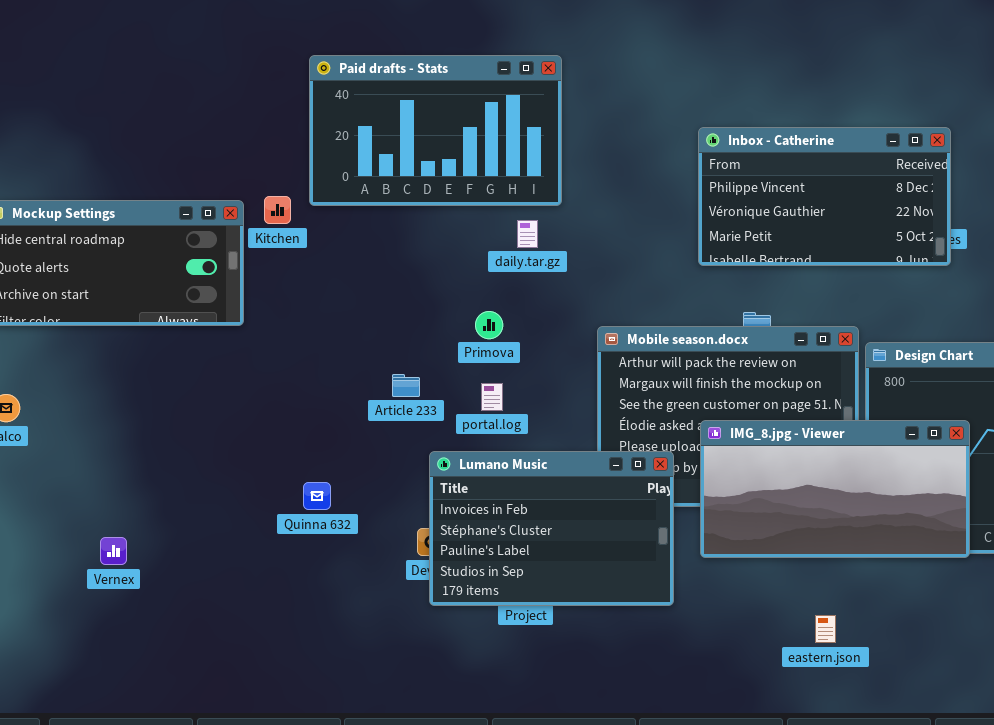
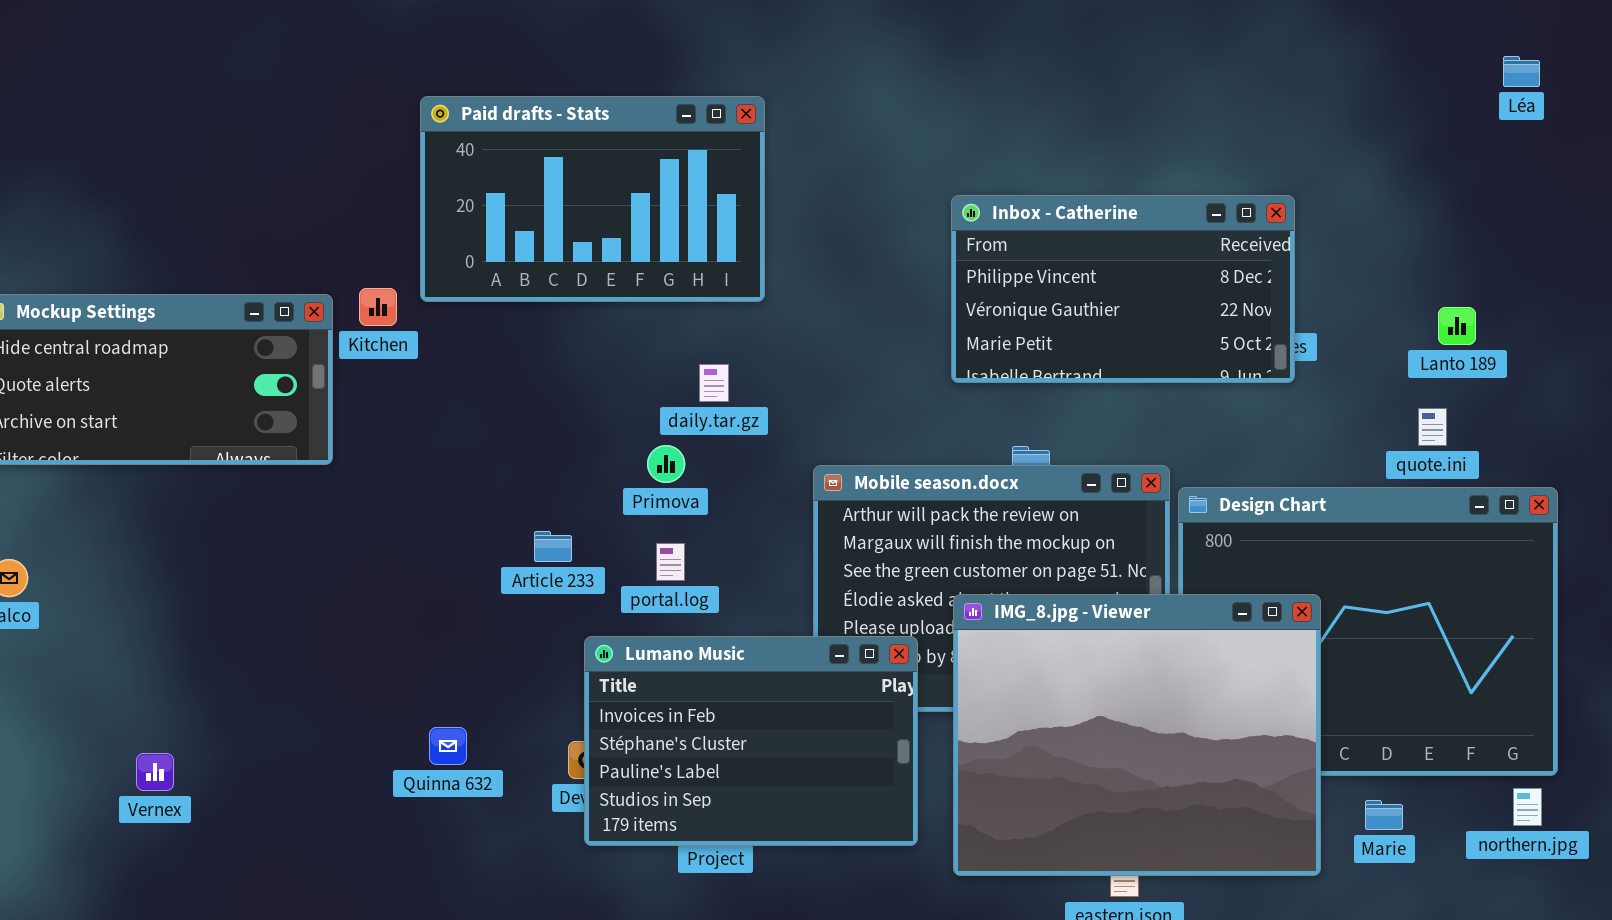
daily.tar.gz: [517,220,538,248] -> [699,364,729,402], moved
IMG_8.jpg - Viewer: [700,420,970,558] -> [953,594,1321,876], resized
Quinna 632: [303,482,331,510] -> [429,727,467,765], moved

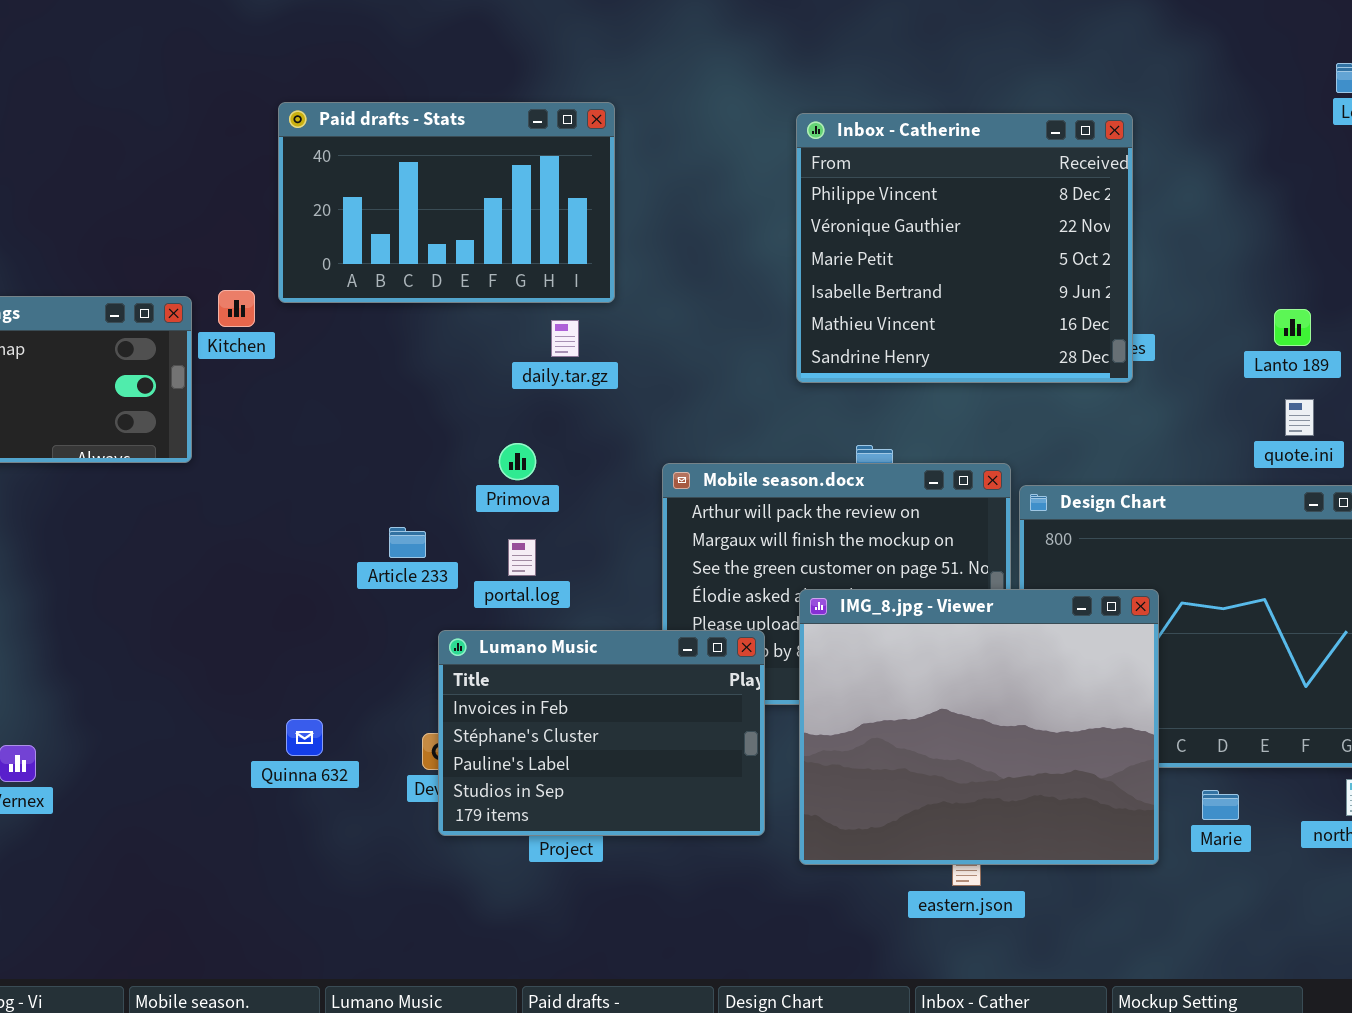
Inbox - Catherine: [951,195,1295,383] -> [796,113,1133,383], resized
daily.tar.gz: [699,364,729,402] -> [551,320,579,357], moved
quote.ini: [1418,408,1447,446] -> [1285,399,1314,436], moved

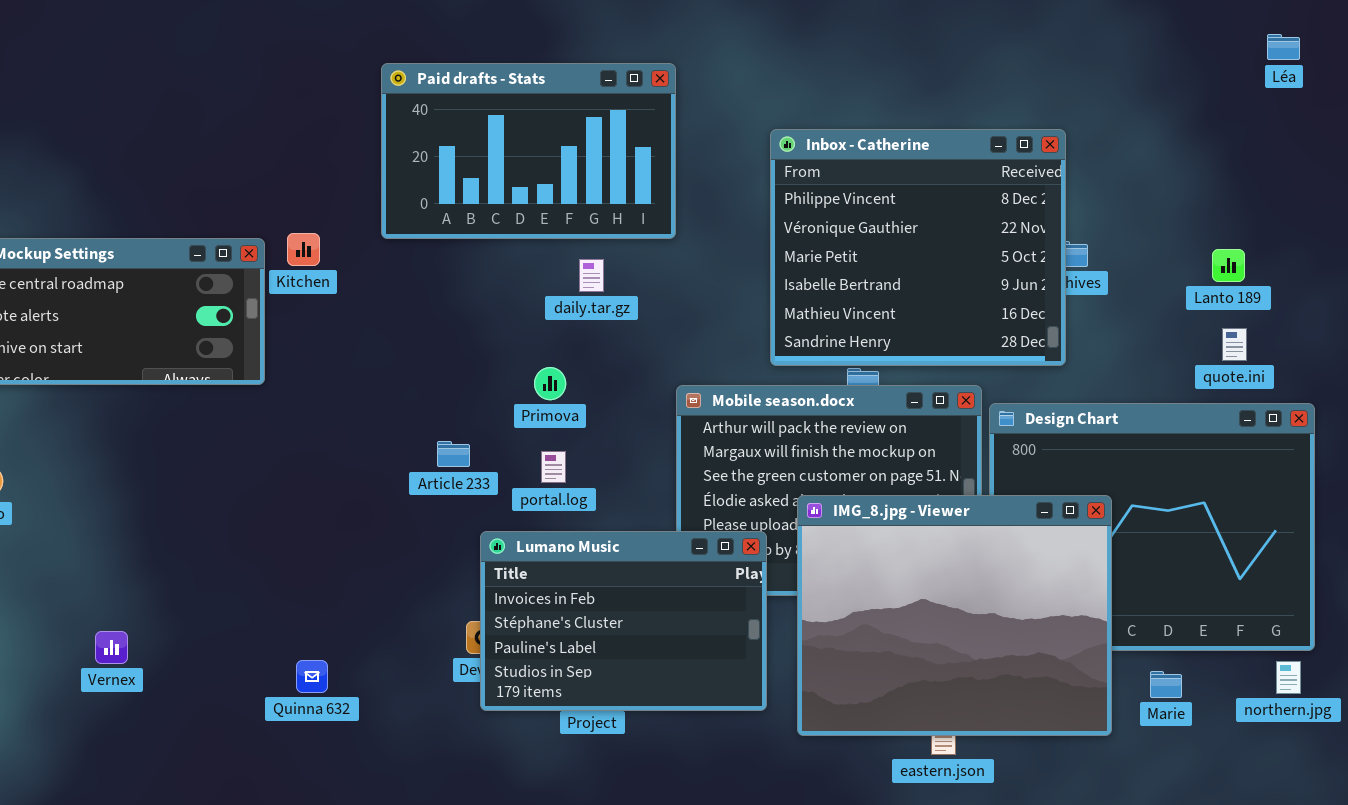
Paid drafts - Stats: [278,102,615,303] -> [381,63,676,239], moved
Inbox - Catherine: [796,113,1133,383] -> [770,129,1066,366], moved
Quinna 632: [286,719,323,756] -> [296,660,328,693], moved

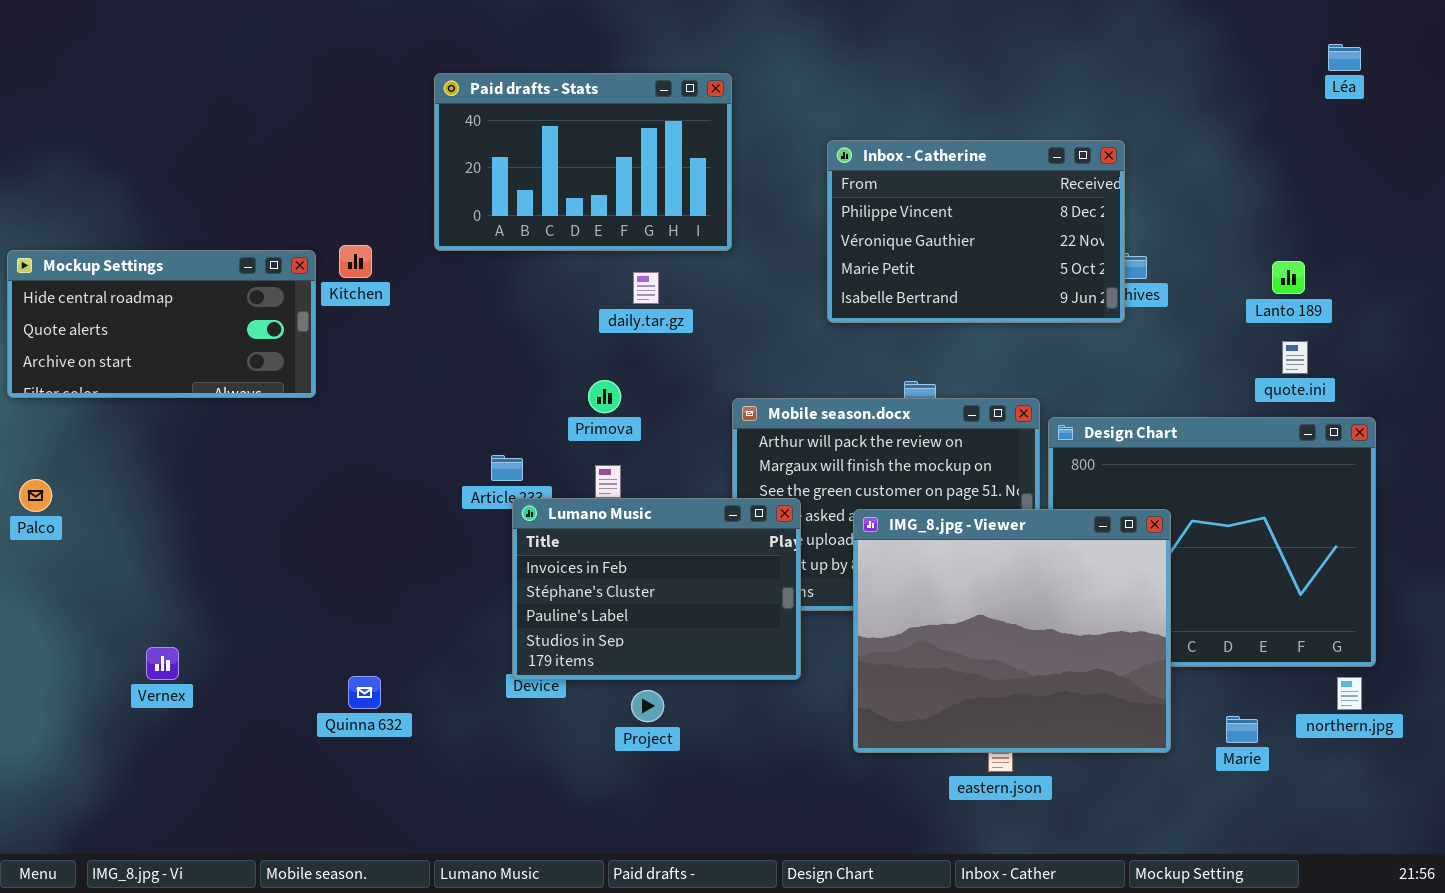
Inbox - Catherine: [770,129,1066,366] -> [827,140,1125,323], resized
Lumano Music: [480,531,767,711] -> [512,498,801,680], moved
Marie: [1150,671,1182,698] -> [1226,716,1258,743], moved

